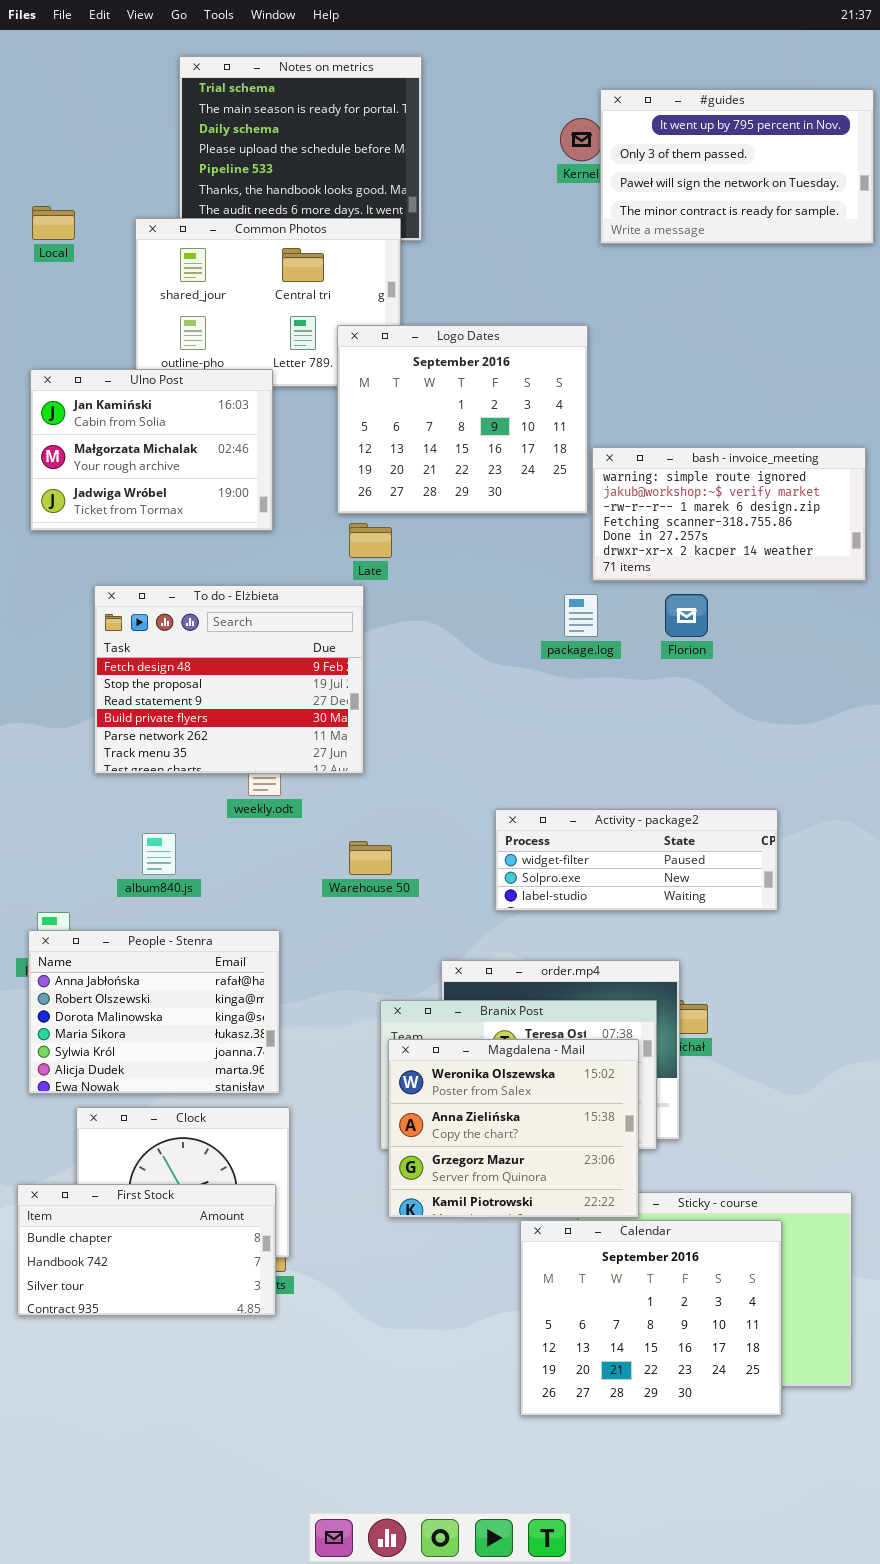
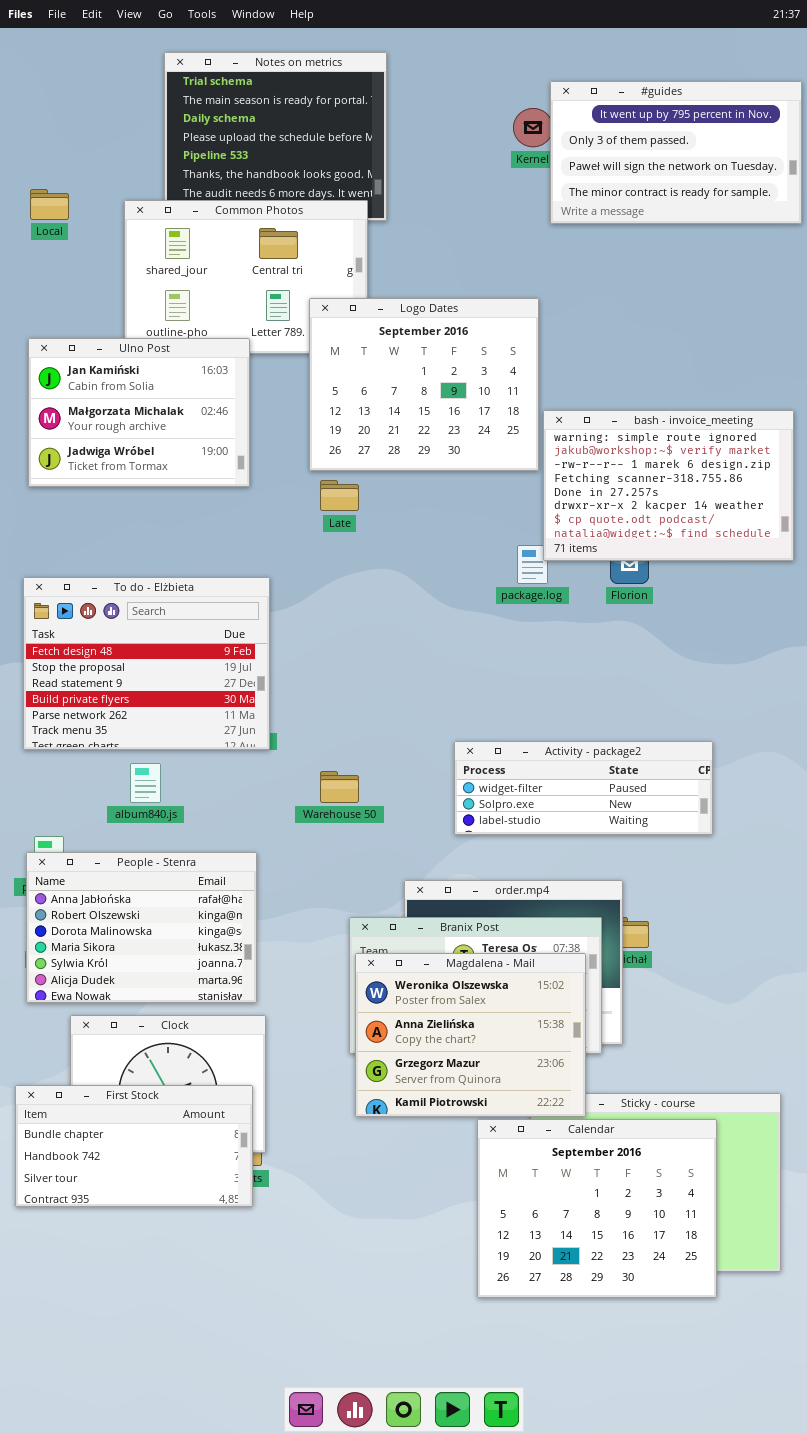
bash - invoice_meeting: [592,447,866,581] -> [543,410,794,561], resized
To do - Elżbieta: [94,585,364,774] -> [23,577,270,750], moved

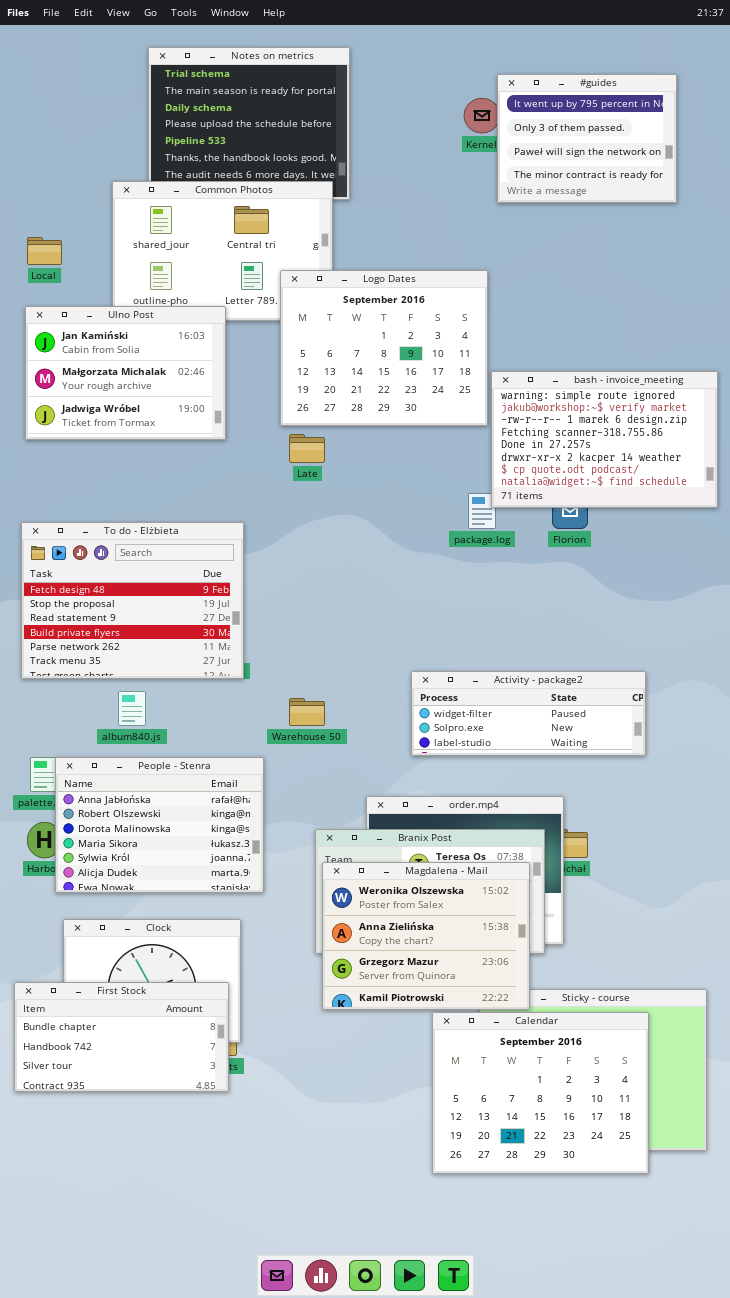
#guides: [550,81,802,224] -> [497,74,677,203], resized
Local: [30,189,69,220] -> [27,237,62,265], moved
People - Stenra: [26,852,257,1003] -> [55,757,264,893], moved

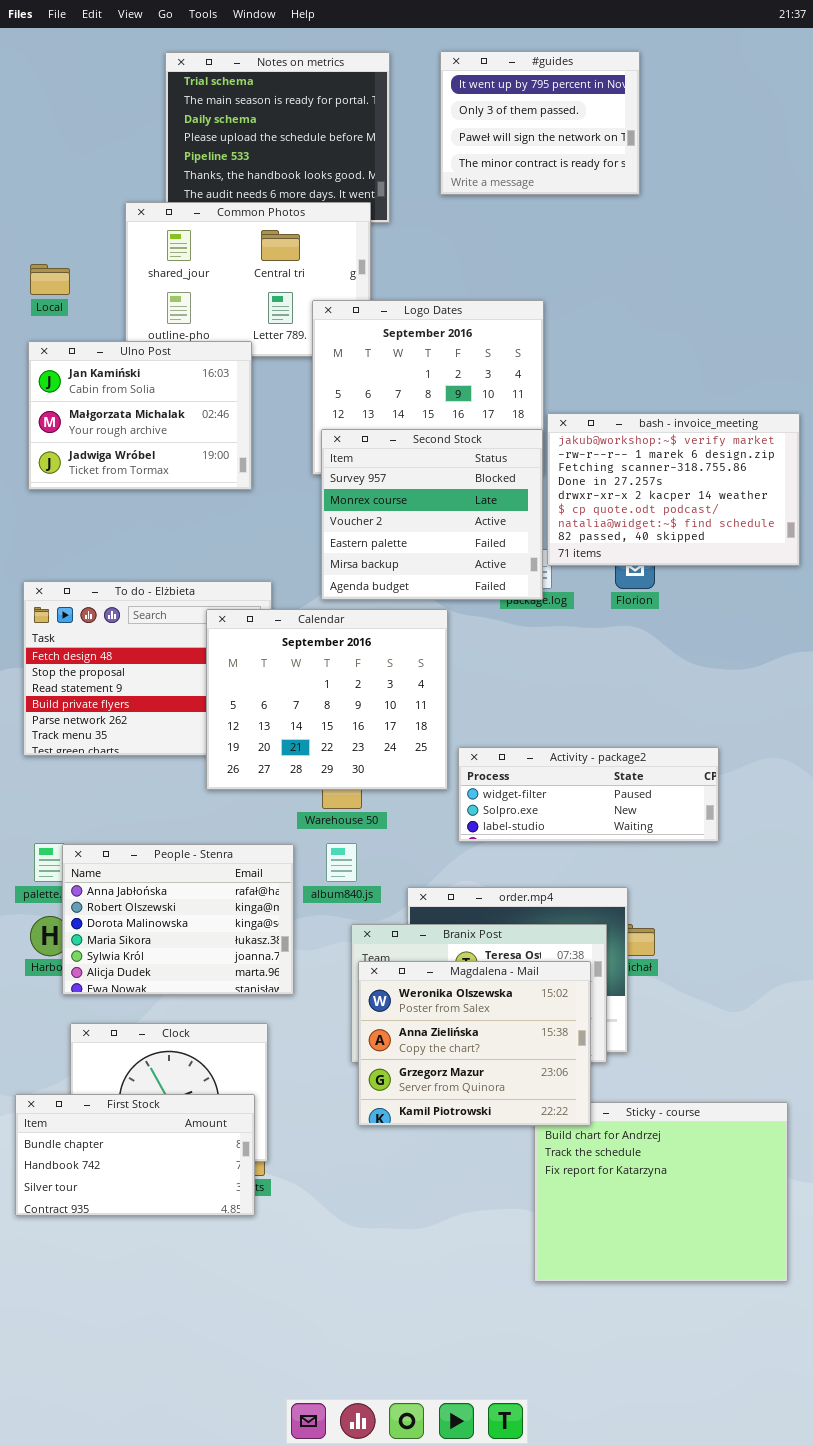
#guides: [497,74,677,203] -> [440,51,640,195], moved
bash - invoice_meeting: [491,371,718,508] -> [547,413,800,566], scrolled down 1 row
Second Stock: none -> [321,429,543,600], opened
album840.js: [118,691,146,726] -> [326,843,357,882], moved
Calendar: [432,1012,649,1174] -> [206,609,448,790], moved

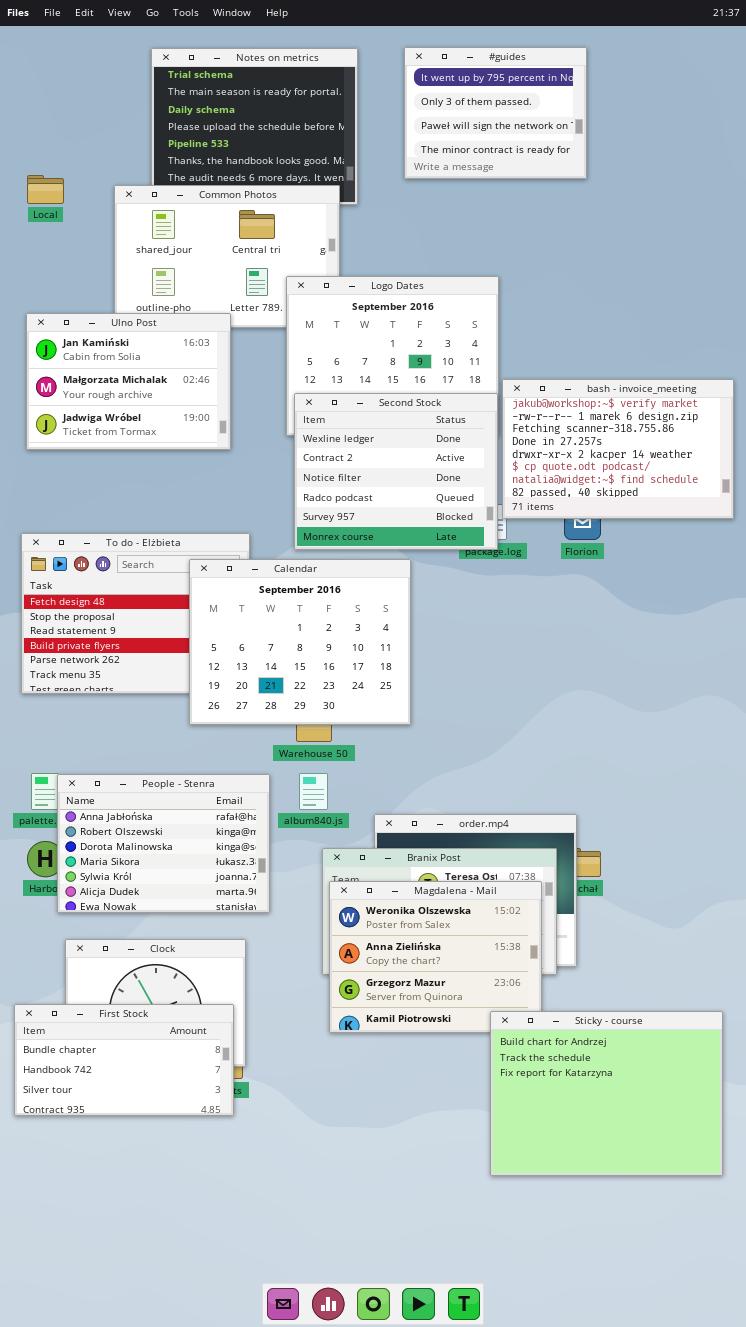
Local: [30,264,70,295] -> [27,175,64,204], moved
Second Stock: [321,429,543,600] -> [294,393,498,550], scrolled up 4 rows
Activity - package2: [458,747,719,842] -> none, closed
Sticky - course: [534,1102,788,1282] -> [490,1011,723,1176], raised

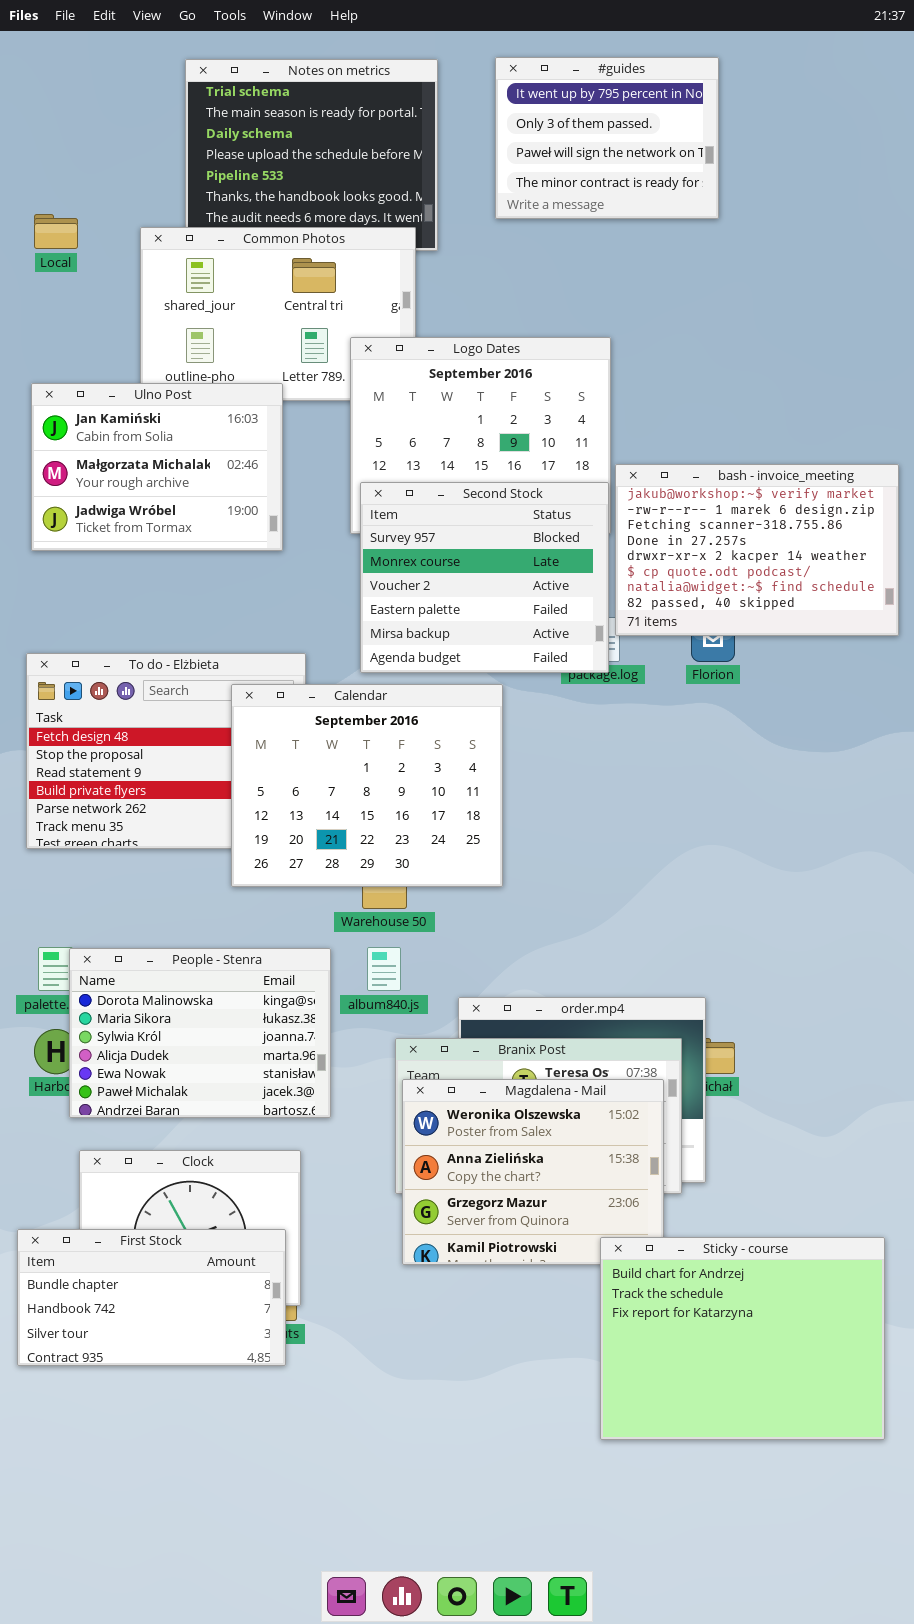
Second Stock: [294,393,498,550] -> [360,482,609,673], scrolled down 4 rows
People - Stenra: [57,774,270,913] -> [69,948,331,1118], scrolled down 2 rows

